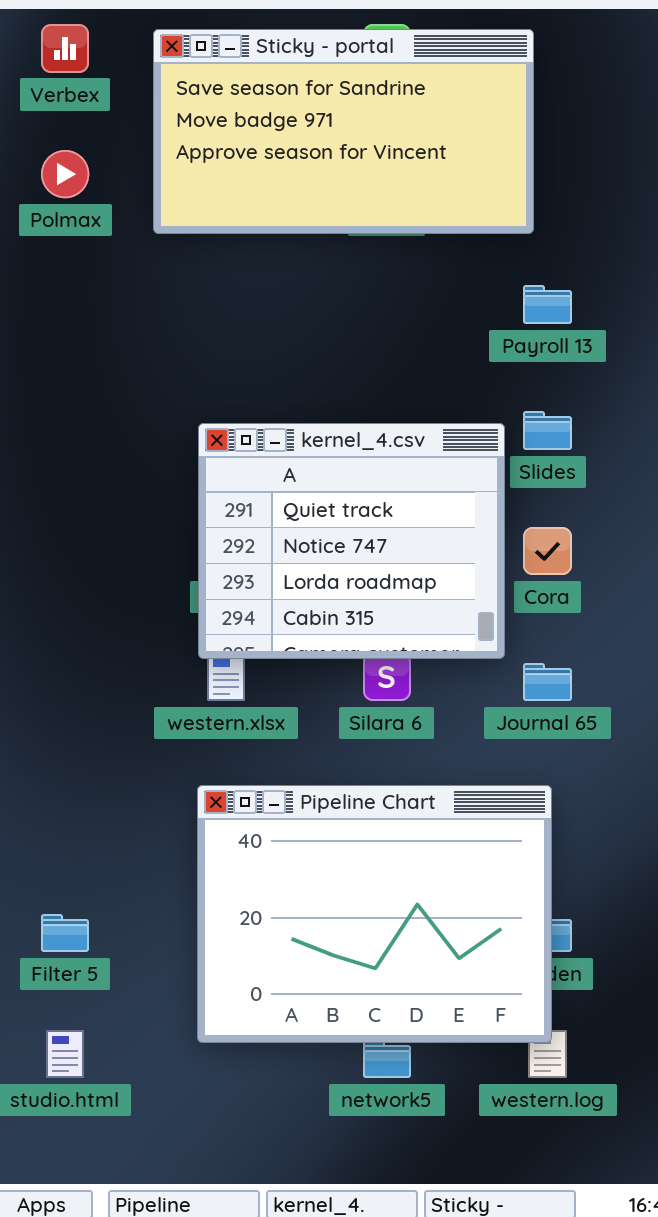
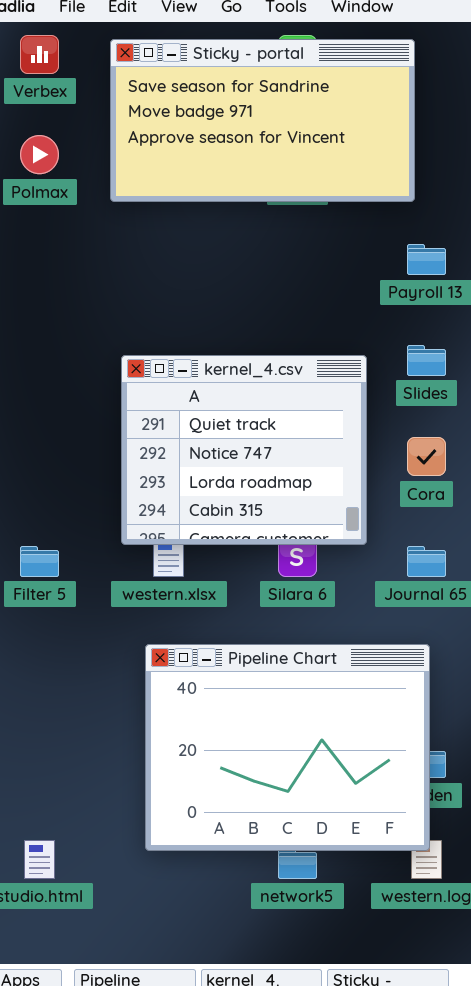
kernel_4.csv: [198,423,505,659] -> [121,355,367,545], moved
Filter 5: [41,914,89,952] -> [20,546,59,577], moved

